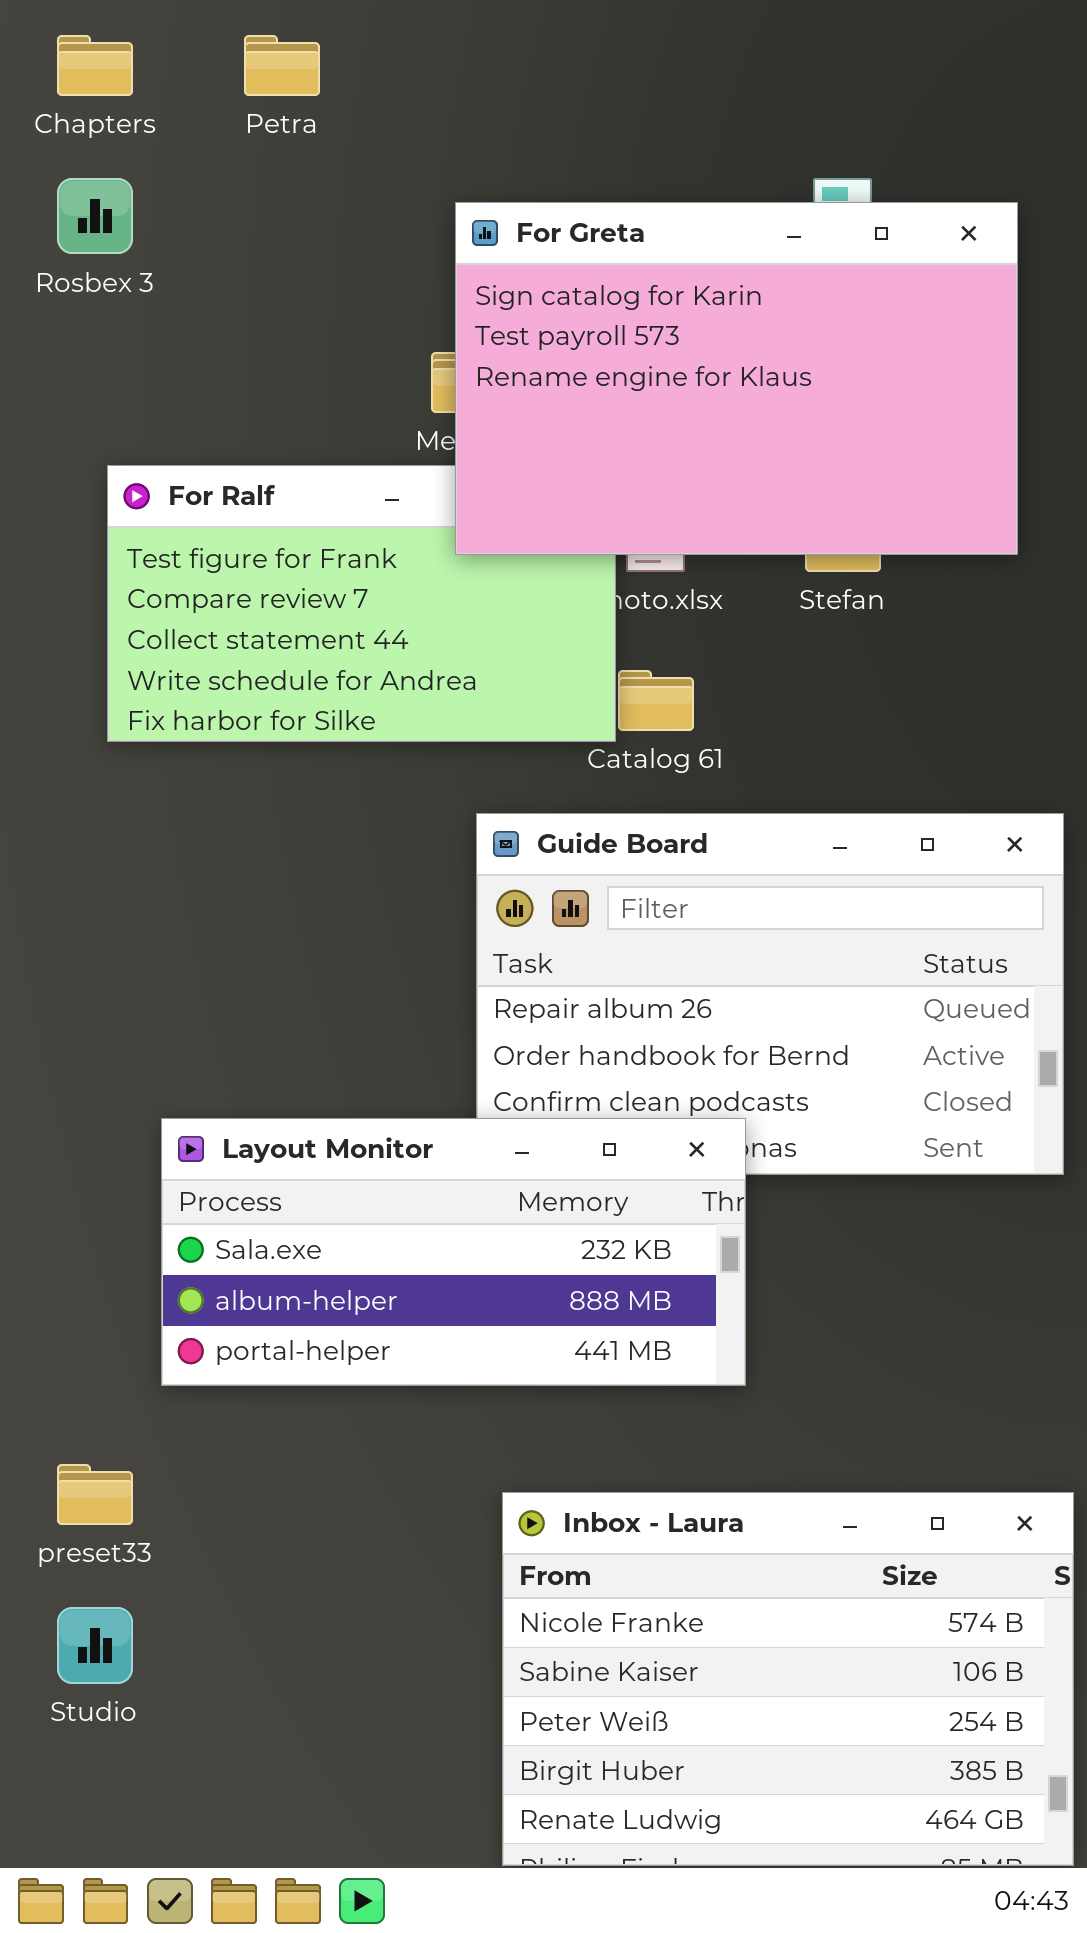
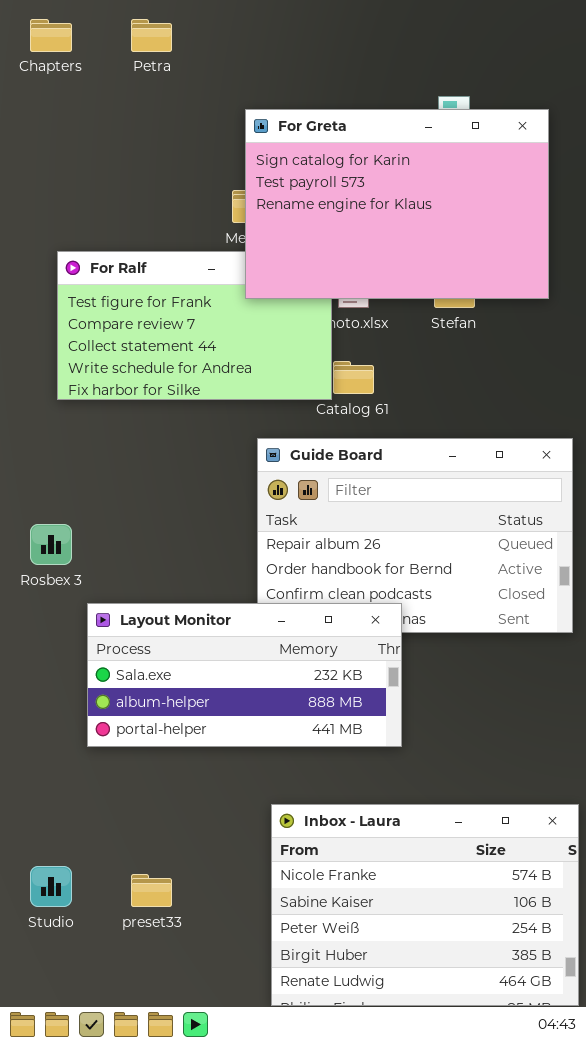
Rosbex 3: [57,178,133,254] -> [30,524,72,565], moved
preset33: [57,1464,133,1525] -> [131,874,172,907], moved

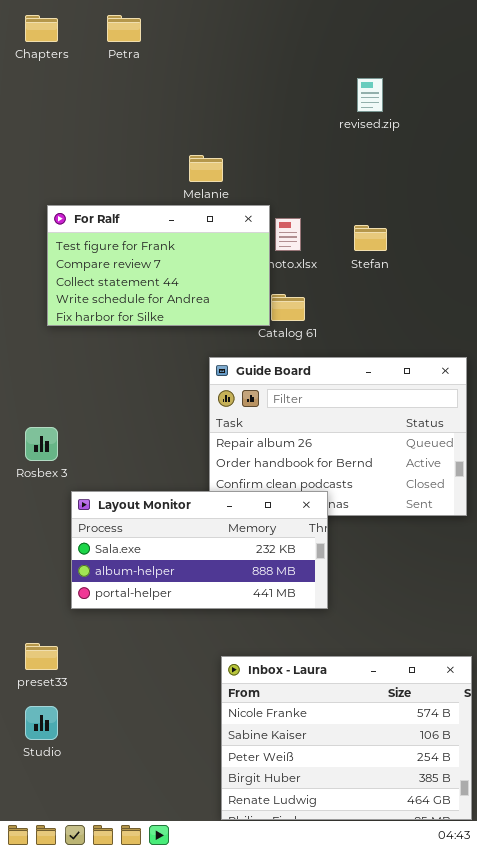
For Greta: [245,109,549,299] -> none, closed
preset33: [131,874,172,907] -> [25,643,58,670], moved

